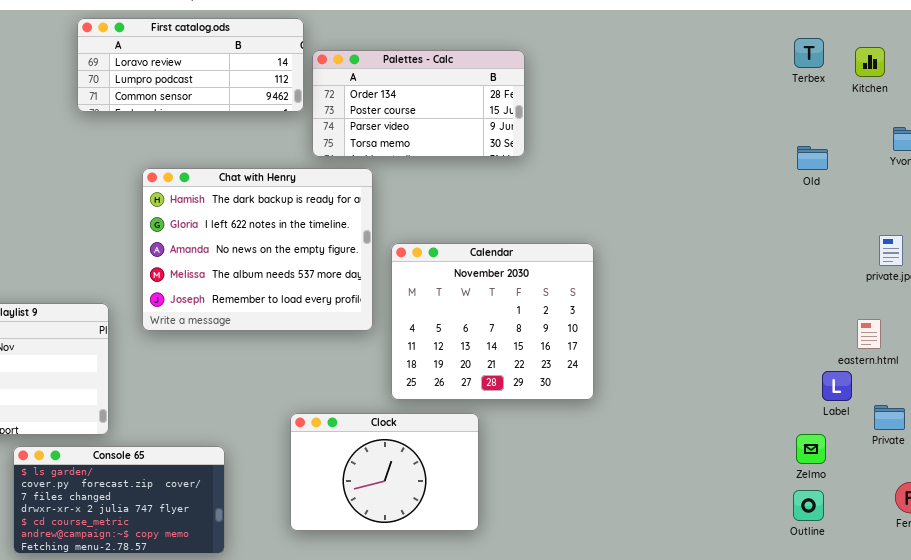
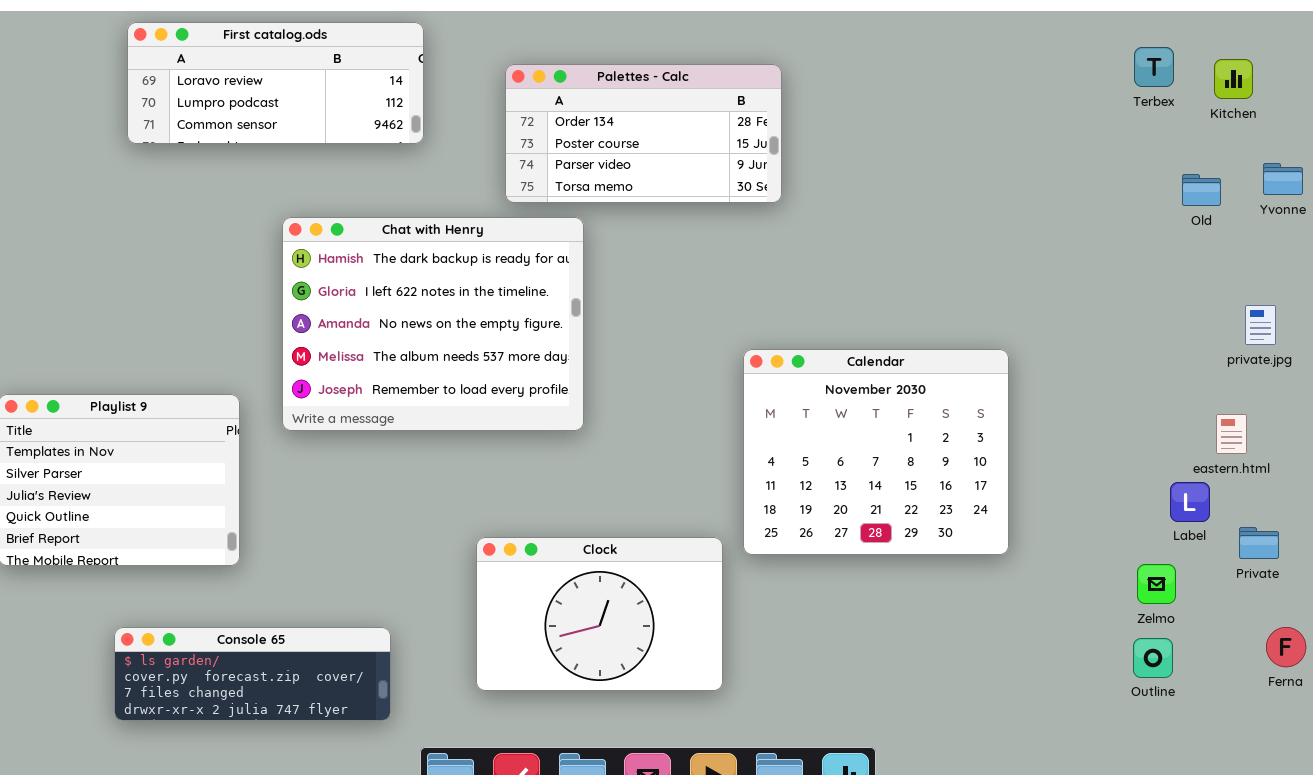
First catalog.ods: [77,18,304,112] -> [127,22,424,144], moved
Old: [797,146,828,170] -> [1182,174,1221,206], moved
Calendar: [391,243,594,400] -> [743,349,1009,555], moved
Console 65: [13,446,225,554] -> [114,627,391,721], resized

